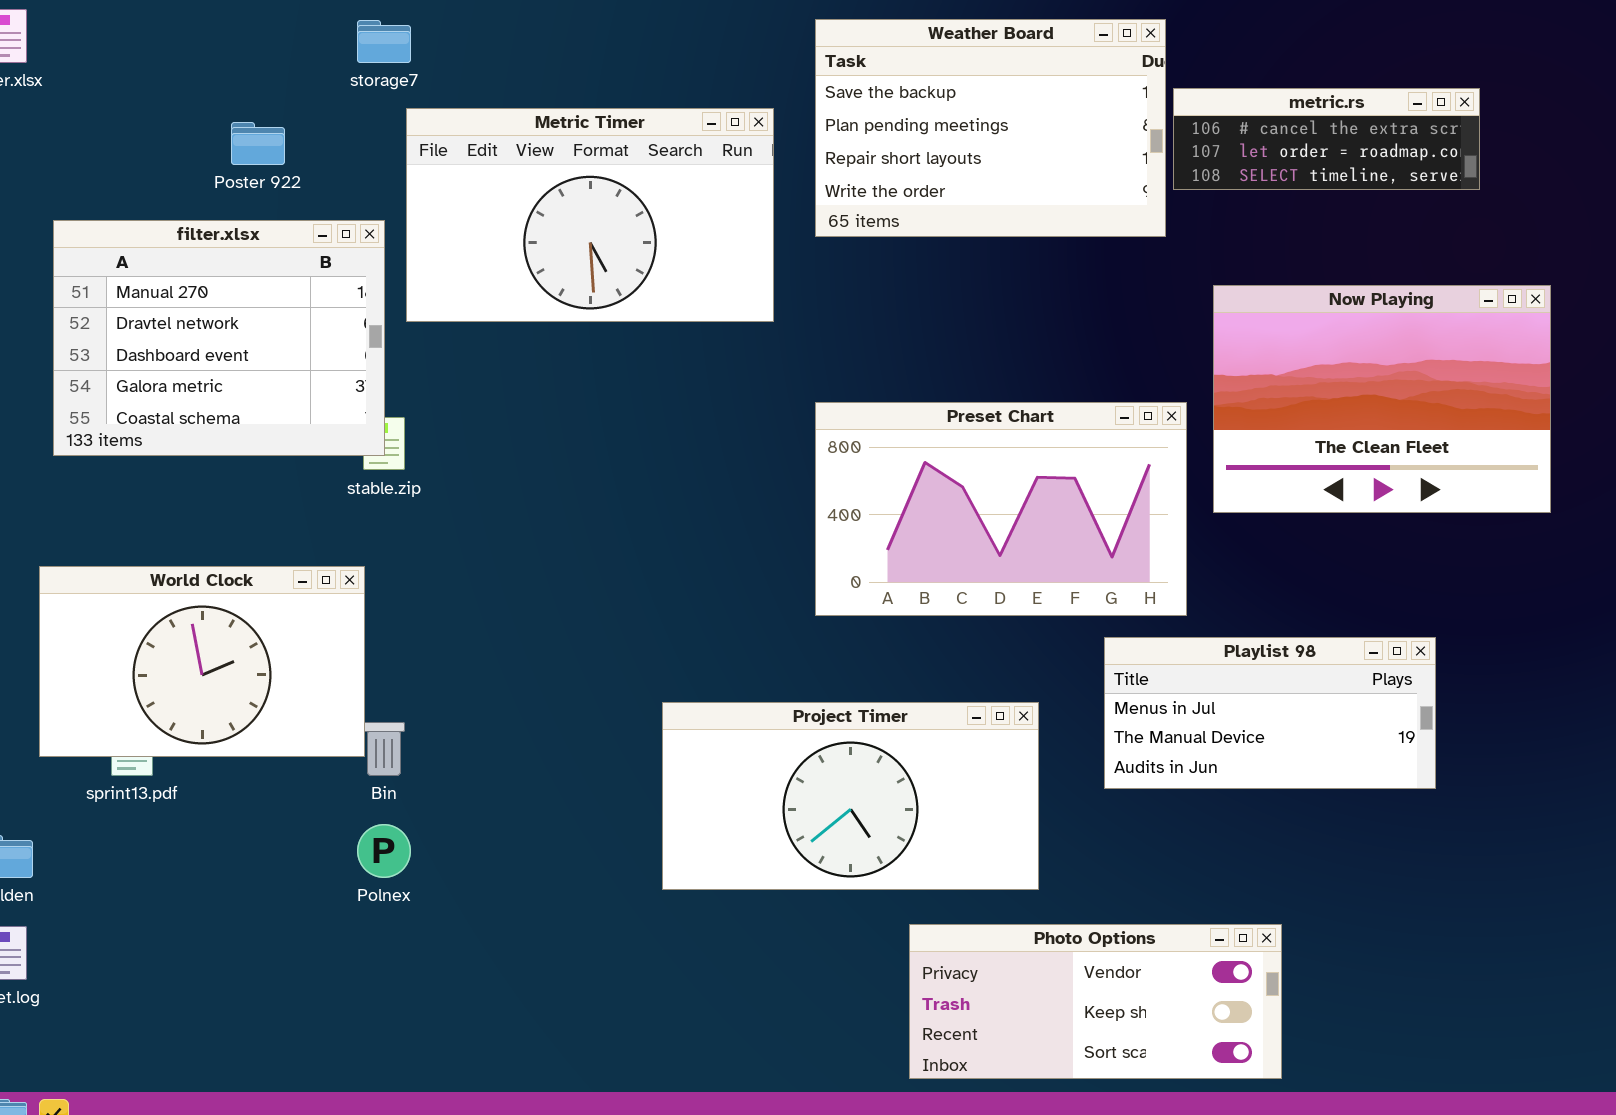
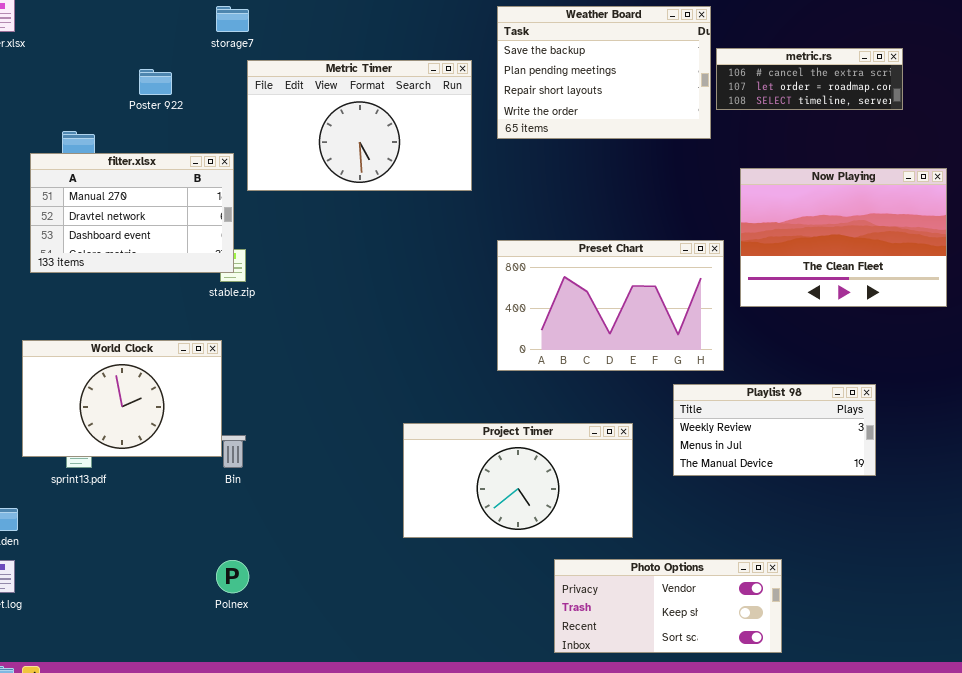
filter.xlsx: [53,220,385,456] -> [30,153,234,273], resized
Playlist 98: [1104,637,1436,789] -> [673,384,876,476], scrolled up 1 row
Polnex: [357,824,411,878] -> [216,560,249,593], moved

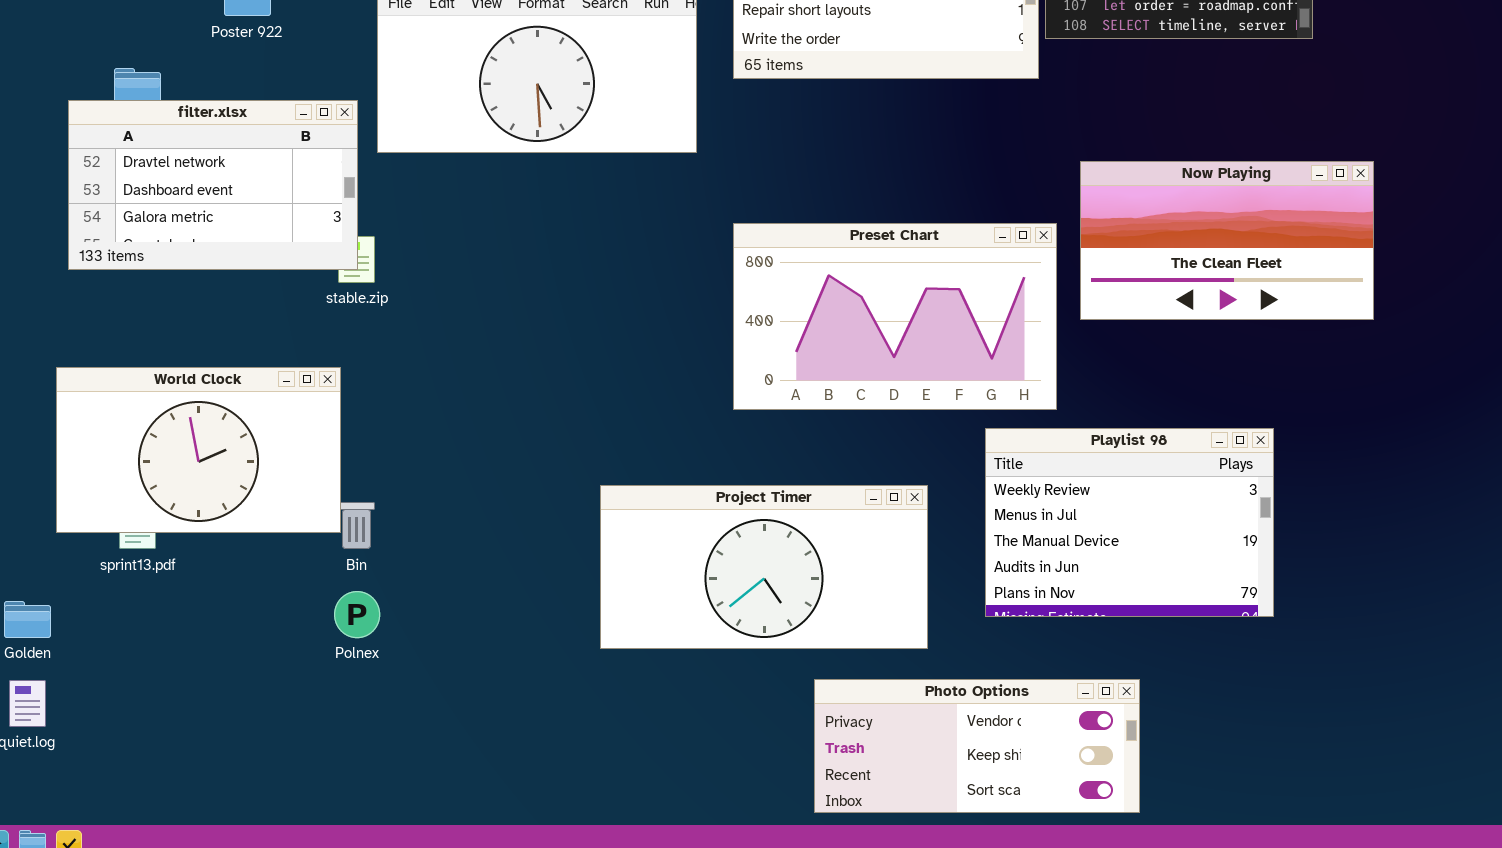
filter.xlsx: [30,153,234,273] -> [68,100,358,270], scrolled down 1 row
Now Playing: [740,168,947,307] -> [1080,161,1374,320], resized
Playlist 98: [673,384,876,476] -> [985,428,1274,617], resized
Polnex: [216,560,249,593] -> [334,591,380,638], moved

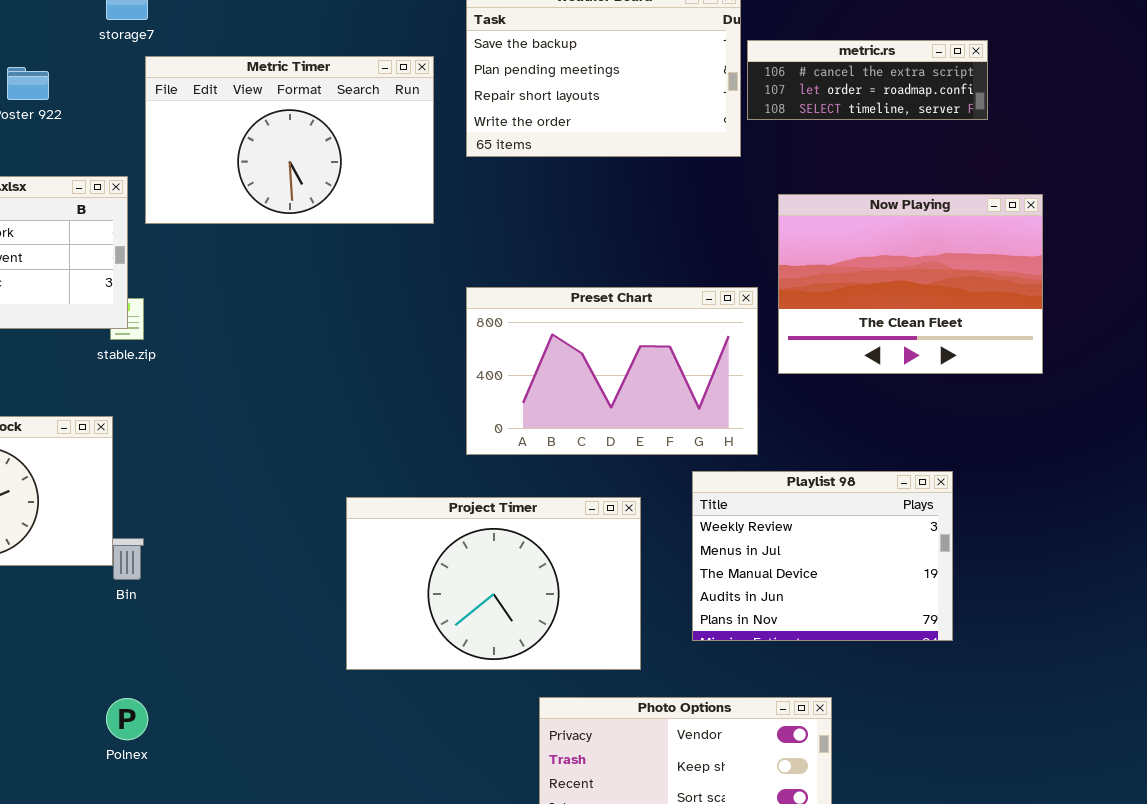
Now Playing: [1080,161,1374,320] -> [778,194,1043,374], resized
Project Timer: [600,485,928,649] -> [346,497,641,670], resized
Polnex: [334,591,380,638] -> [106,698,148,740], moved

